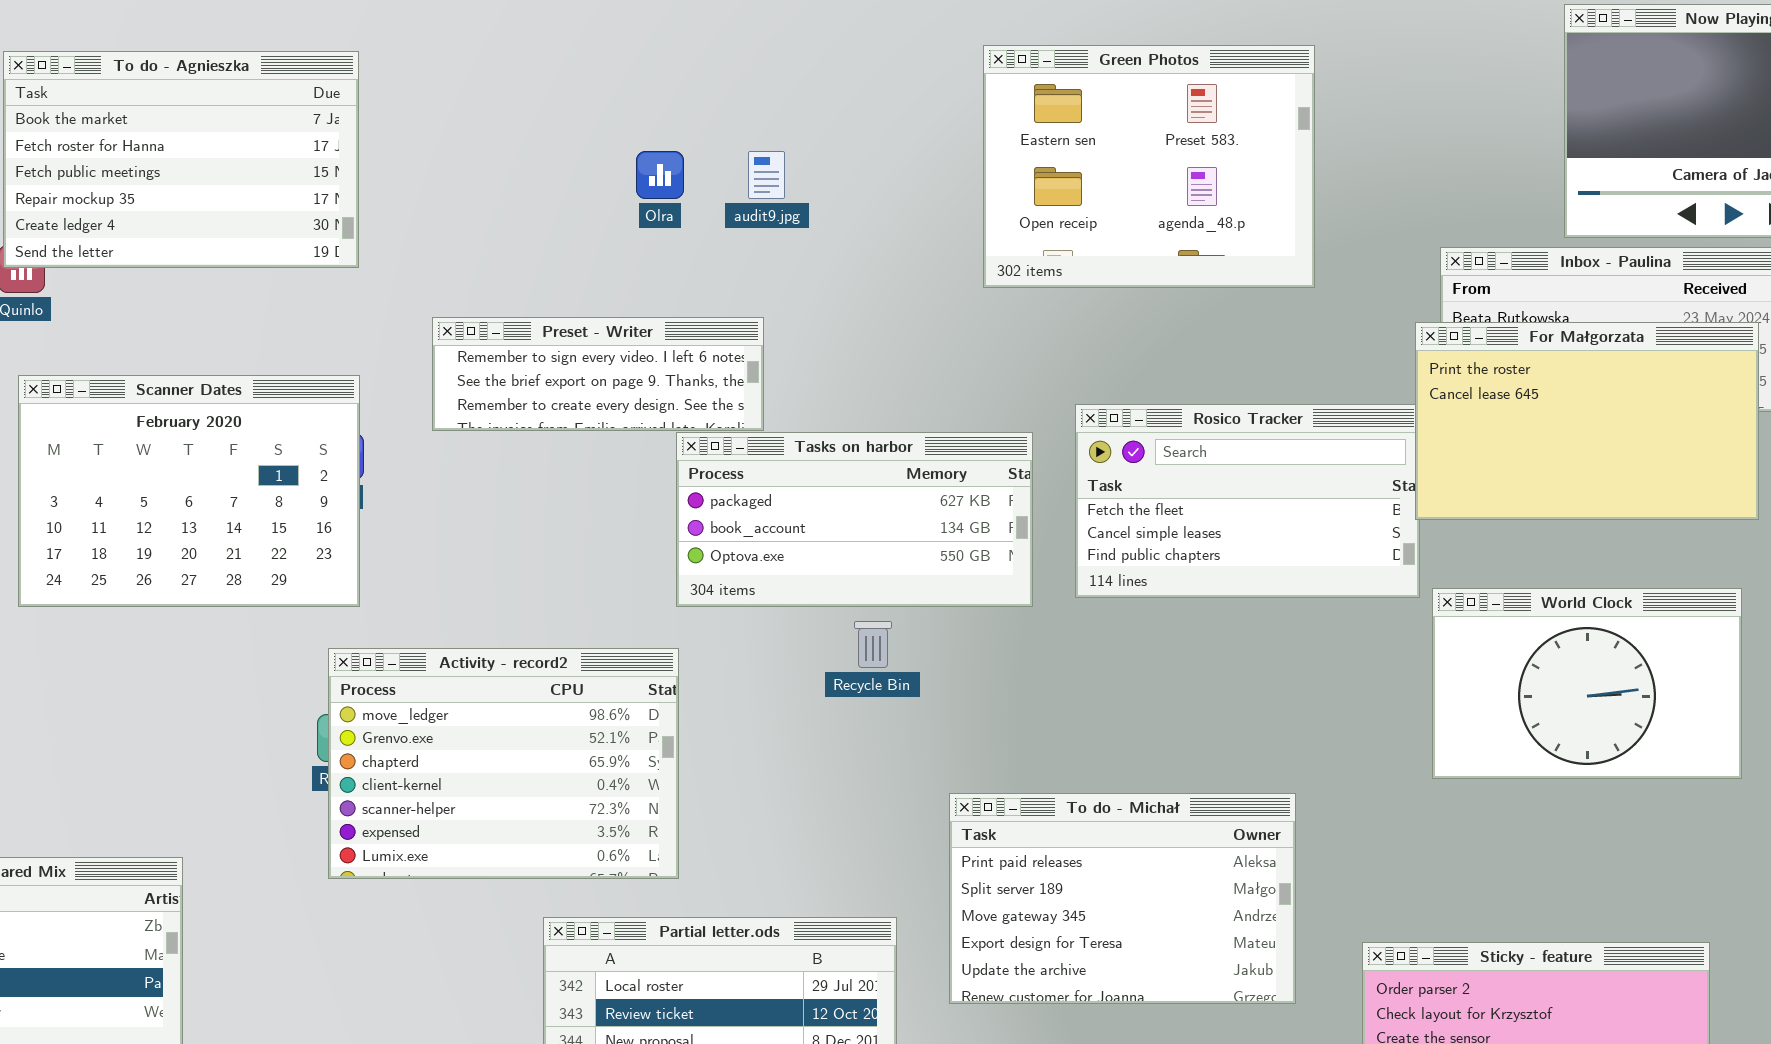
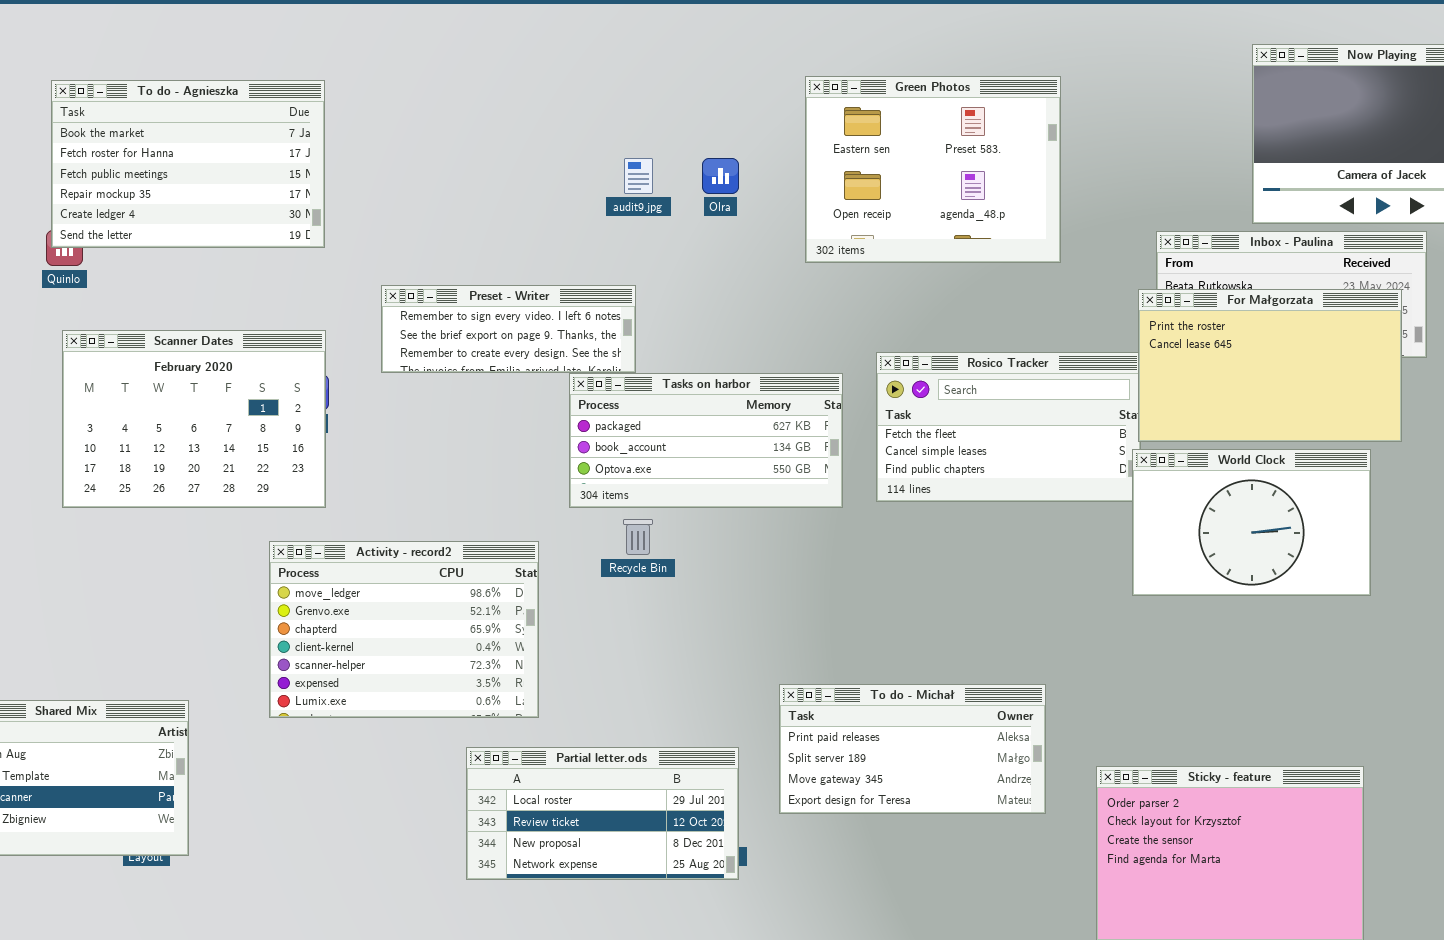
Olra: [636,151,684,199] -> [702,158,739,194], moved
World Clock: [1432,588,1742,779] -> [1132,449,1371,596], moved
Recycle Bin: [854,621,892,668] -> [623,519,653,555], moved
Activity - record2: [328,648,679,879] -> [269,541,539,718], moved
To do - Michał: [949,793,1296,1004] -> [779,684,1046,814], resized

